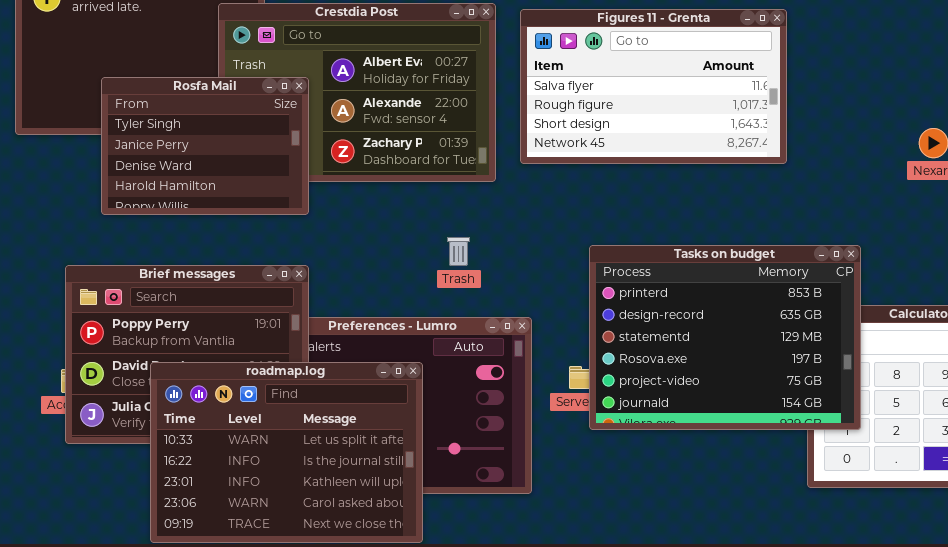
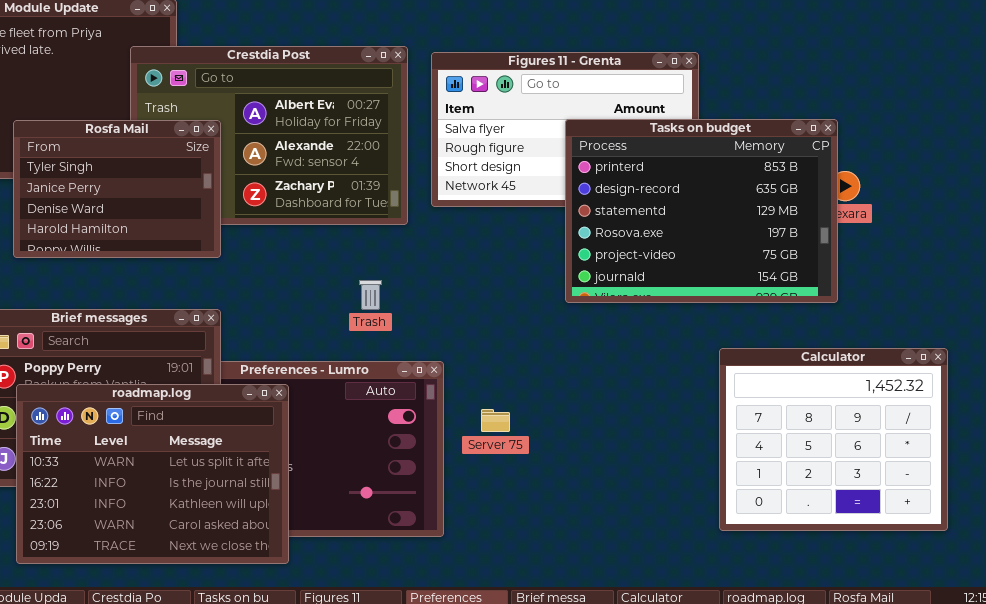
Tasks on budget: [589,245,861,430] -> [565,119,838,303], moved
roadmap.log: [150,362,423,543] -> [16,384,289,564], moved

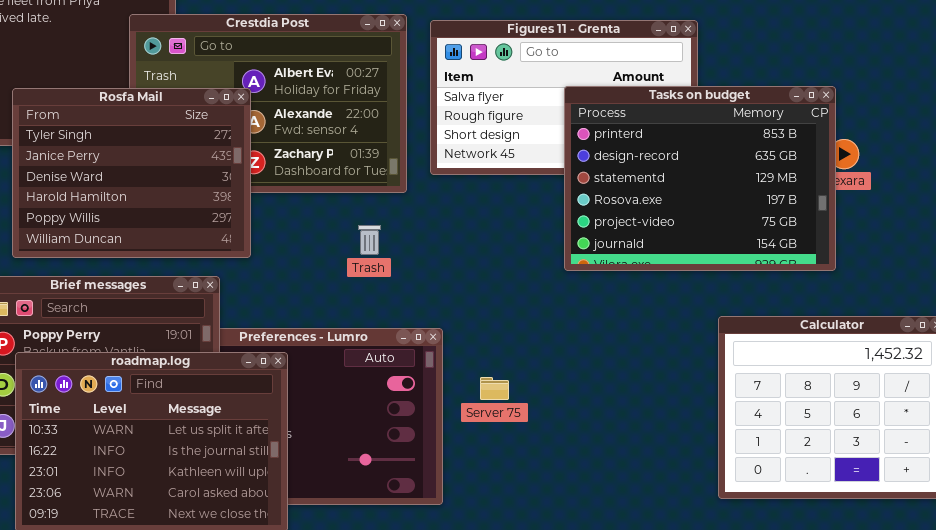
Rosfa Mail: [13,120,221,258] -> [12,88,251,258], resized
Trash: [359,280,382,310] -> [358,225,381,255], moved

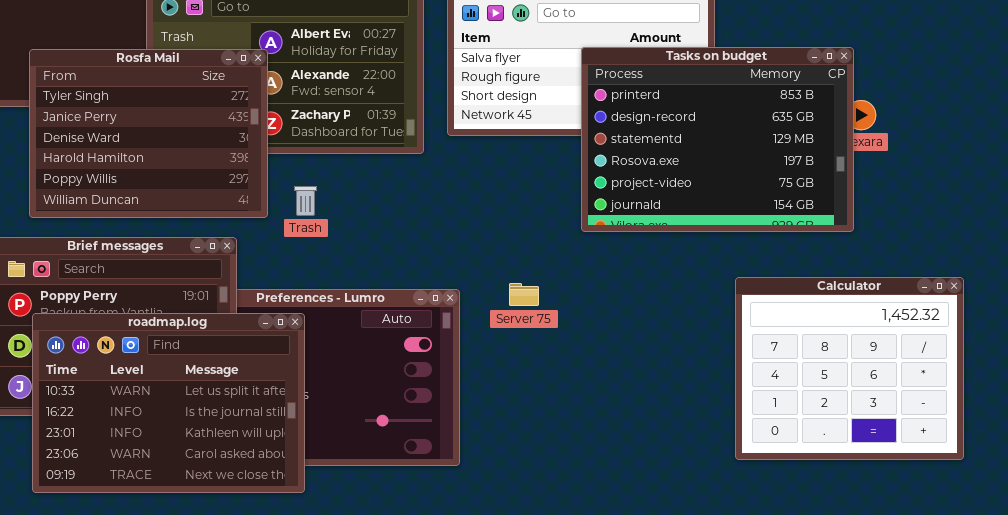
Trash: [358,225,381,255] -> [294,186,317,216], moved
Server 75: [480,377,509,400] -> [509,283,539,306], moved

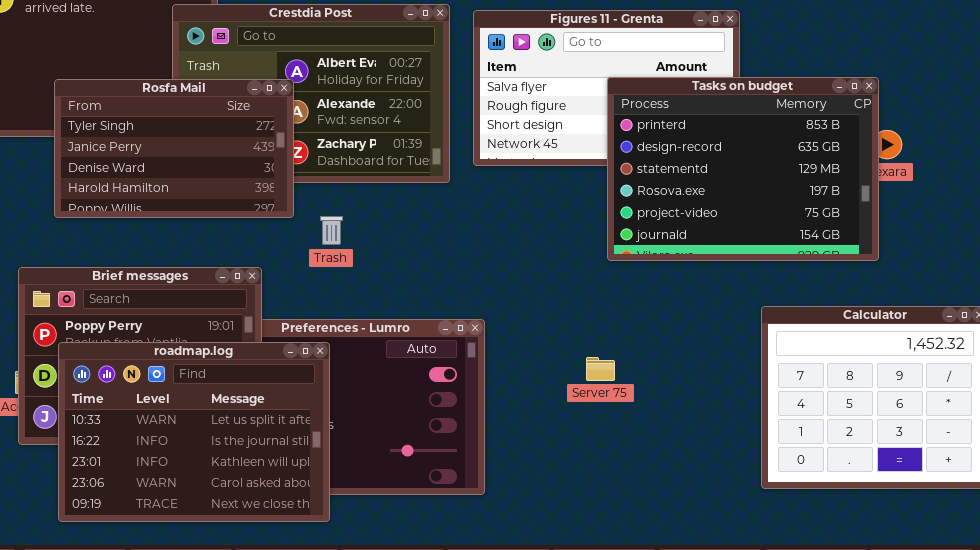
Rosfa Mail: [29,49,268,218] -> [54,79,294,218], resized
Server 75: [509,283,539,306] -> [586,357,615,381], moved

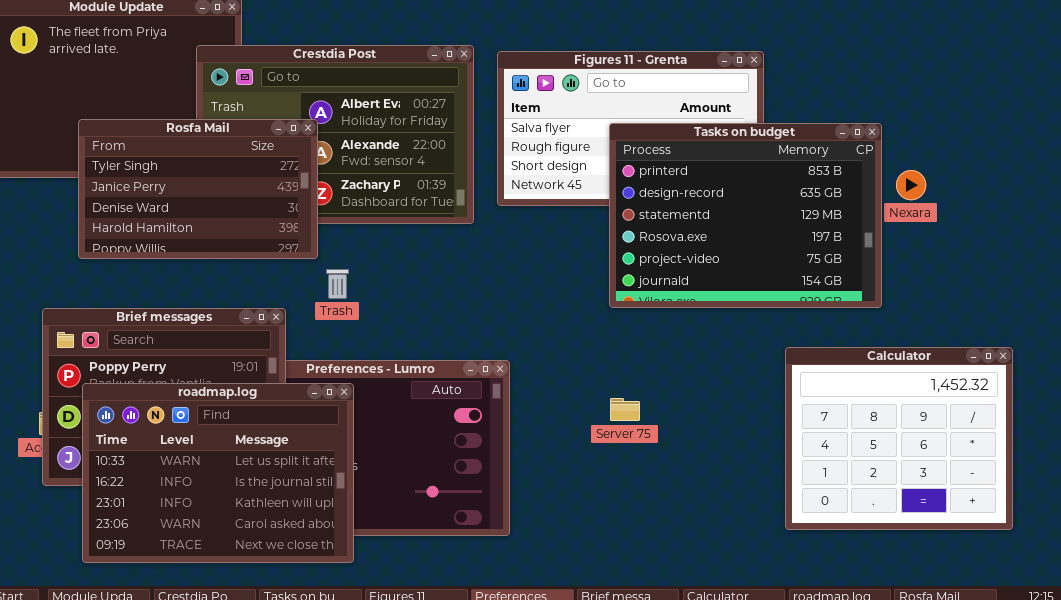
Tasks on budget: [607,77,879,261] -> [609,123,882,308], moved
Trash: [320,216,343,245] -> [326,269,349,299], moved

